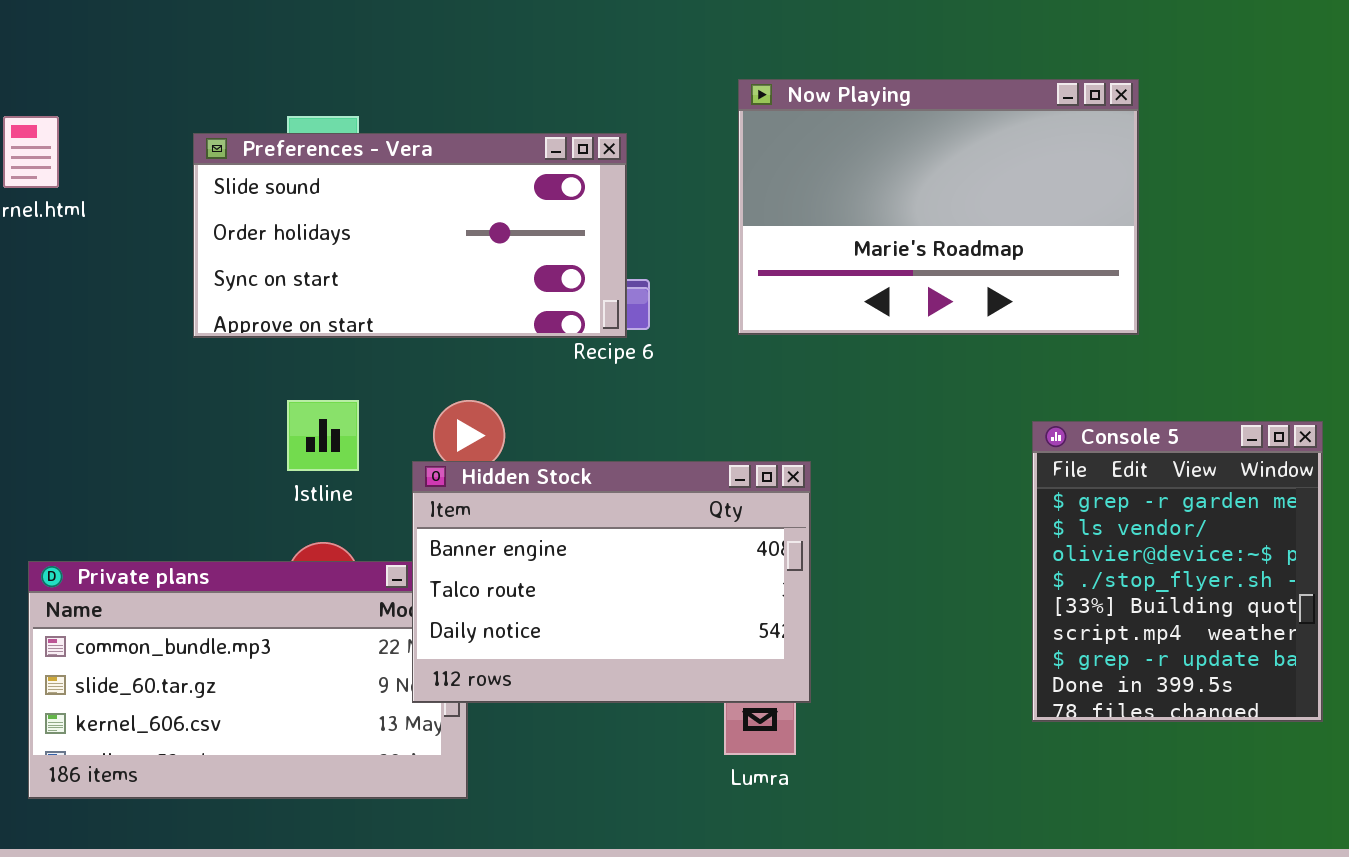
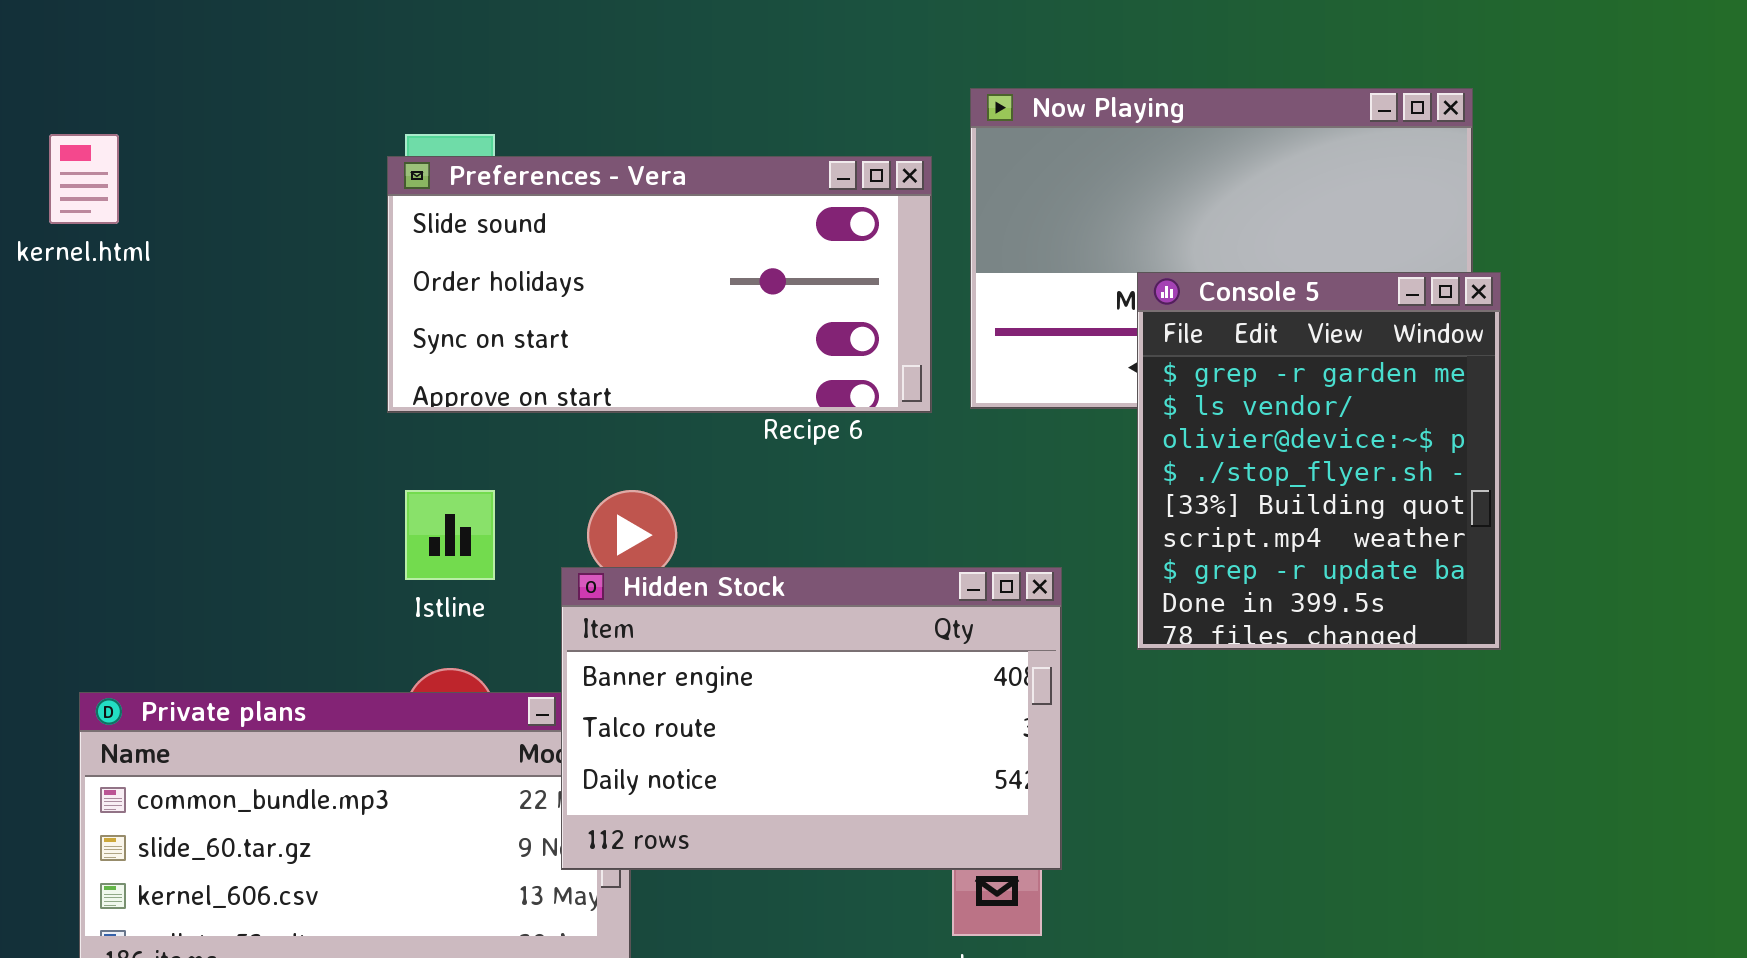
Preferences - Vera: [193,133,627,338] -> [387,156,932,413], moved
Console 5: [1032,421,1323,722] -> [1137,272,1501,650], moved

